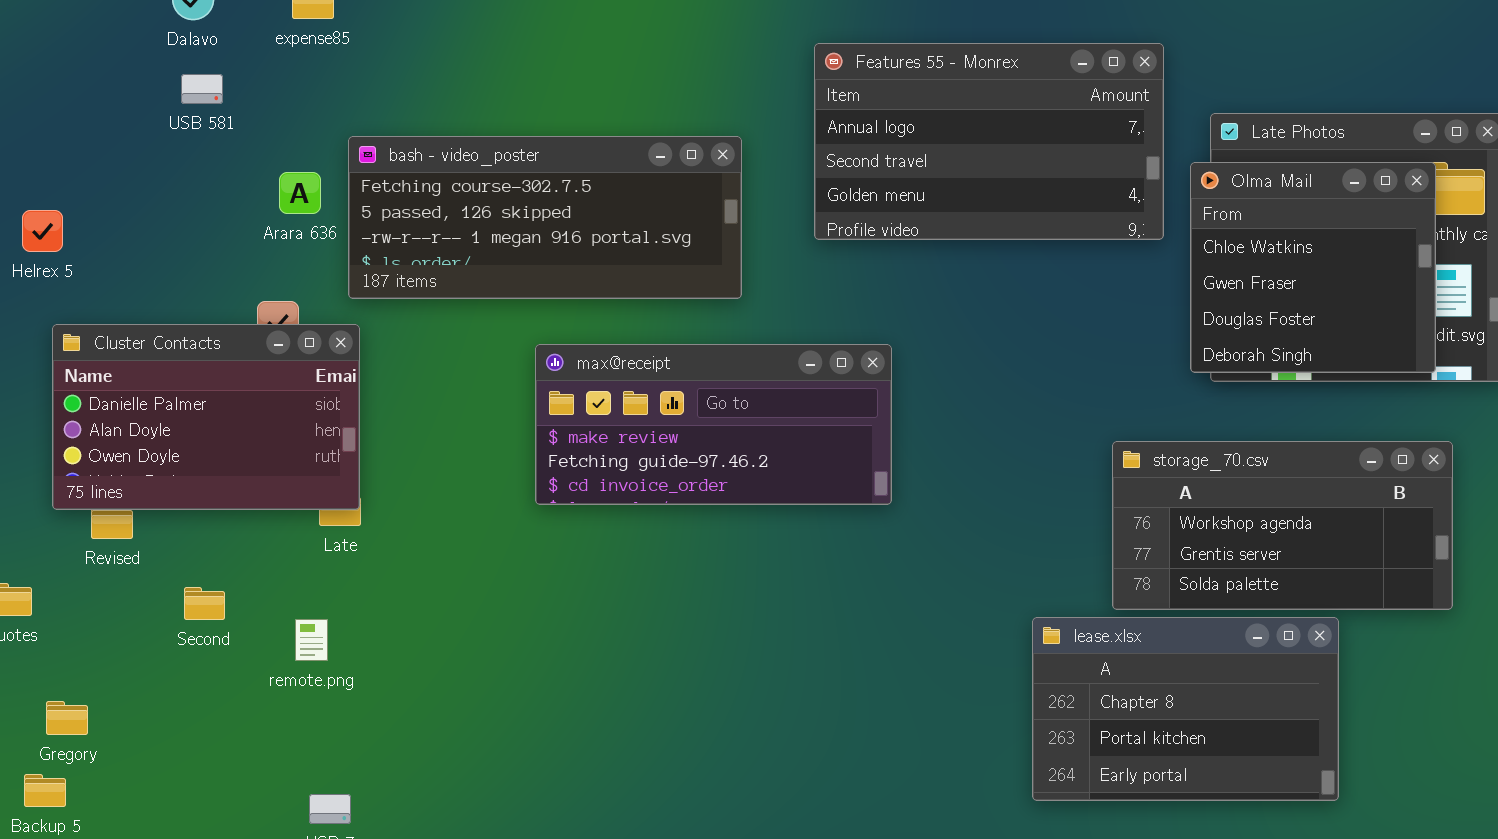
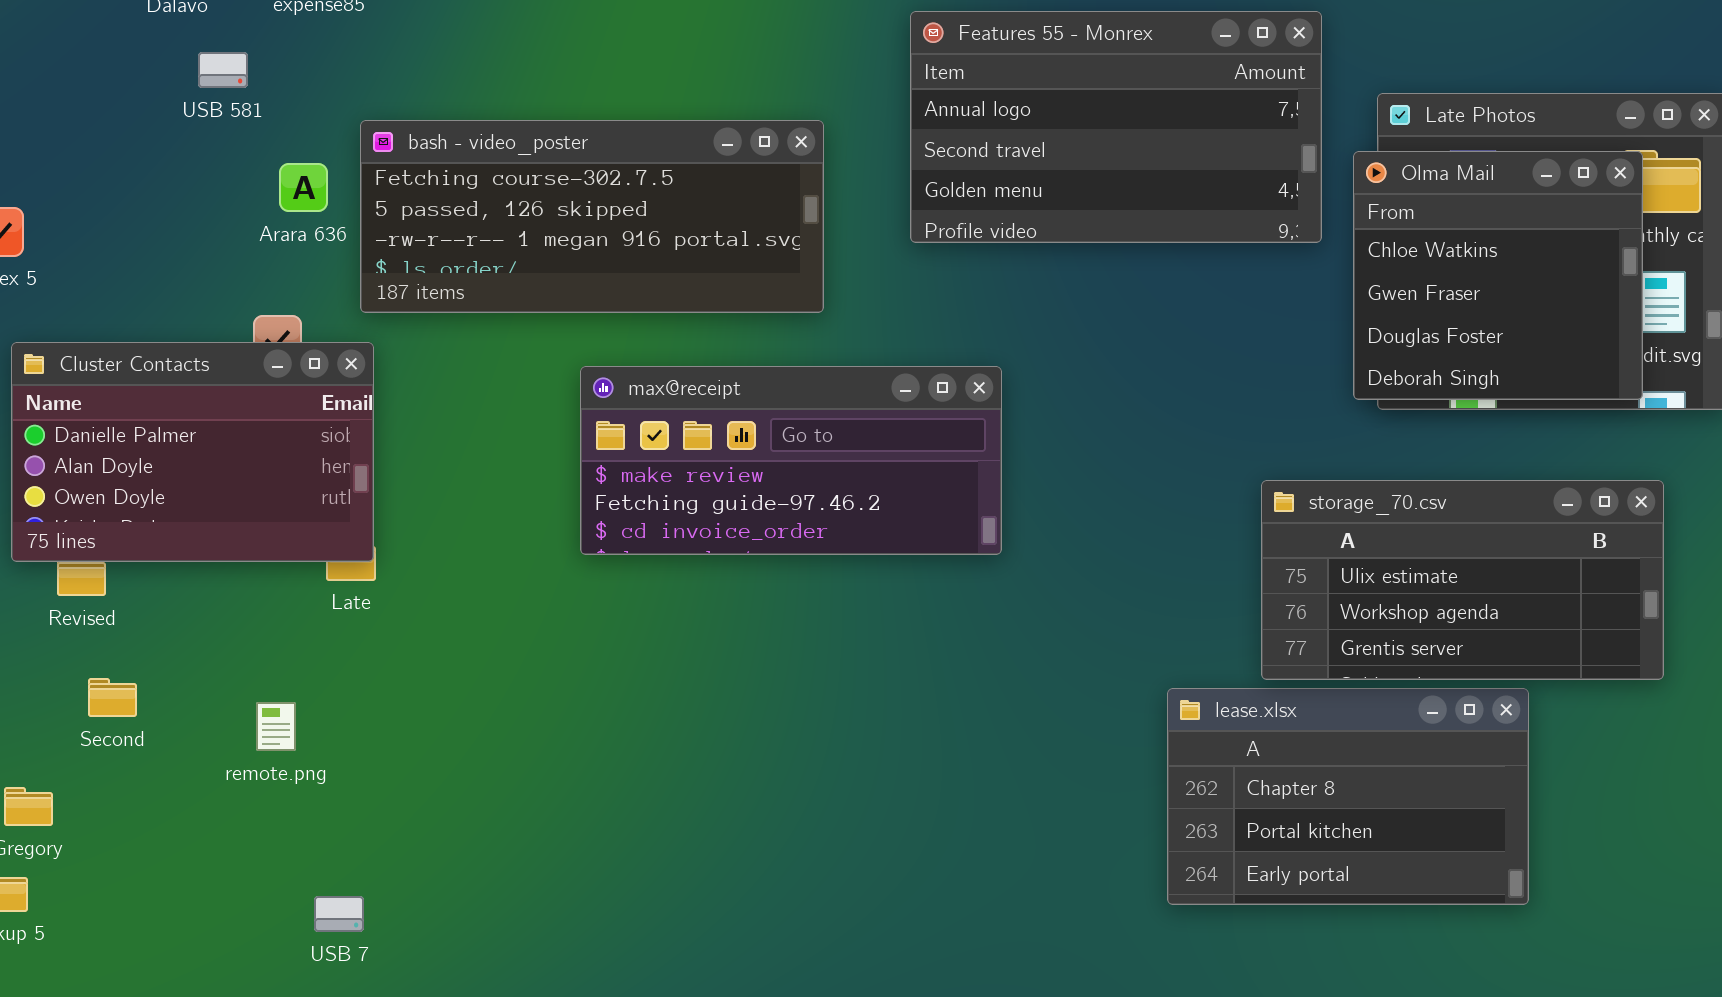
USB 581: [181,74,223,104] -> [198,52,248,88], moved
storage_70.csv: [1112,441,1453,610] -> [1261,480,1664,680], scrolled up 1 row
Second: [184,587,225,620] -> [88,678,137,717], moved
remote.png: [295,619,328,661] -> [256,702,296,751], moved

